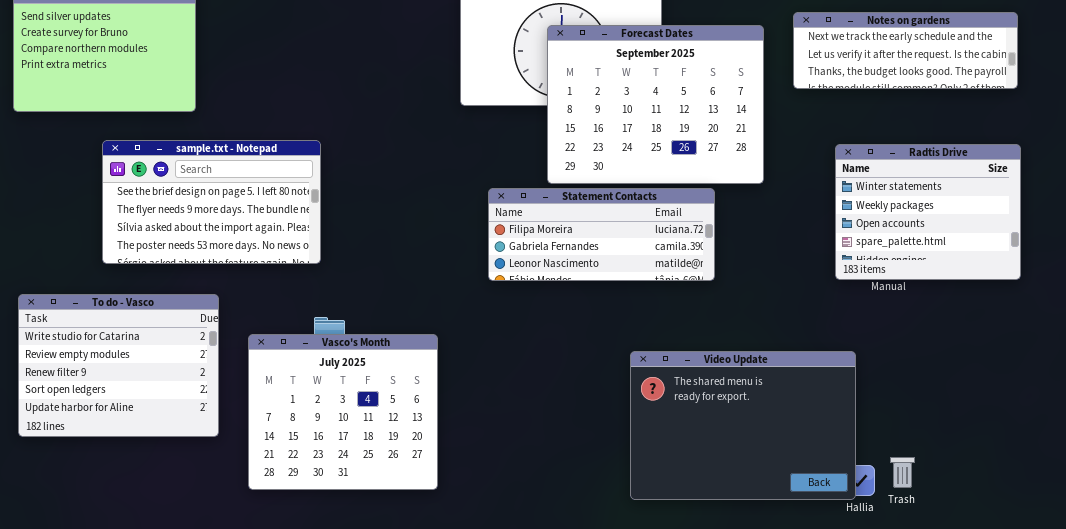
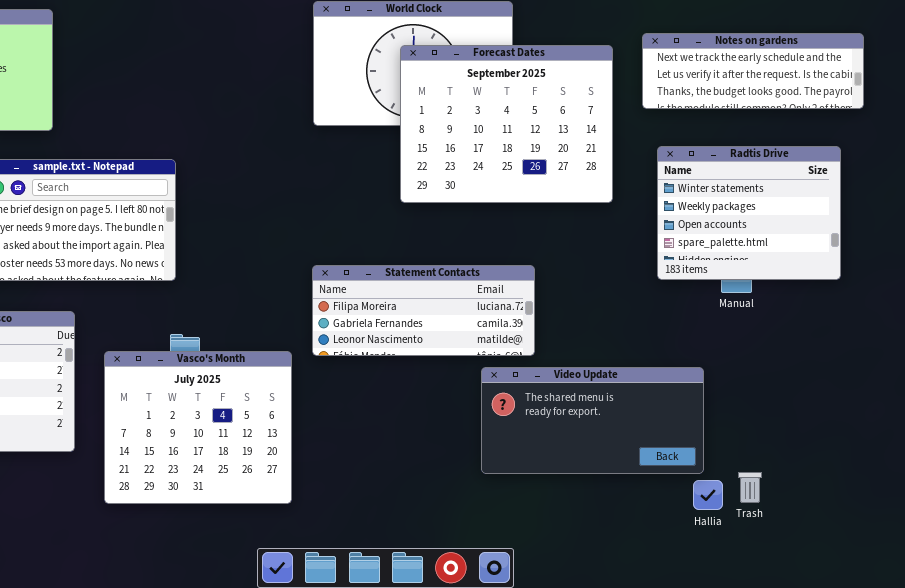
Radtis Drive: [835,144,1021,280] -> [657,146,841,280], moved
Statement Contacts: [488,188,715,281] -> [312,265,535,356], moved
Video Update: [630,351,856,500] -> [481,367,704,474], resized

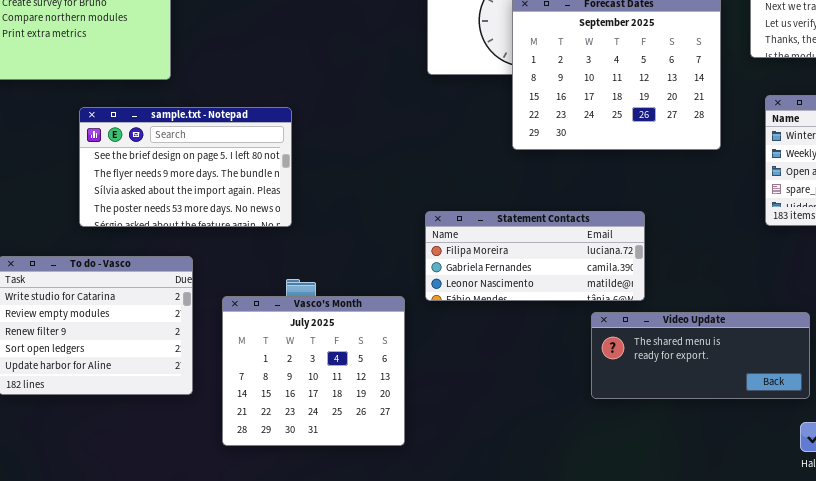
Video Update: [481,367,704,474] -> [591,312,810,399], resized

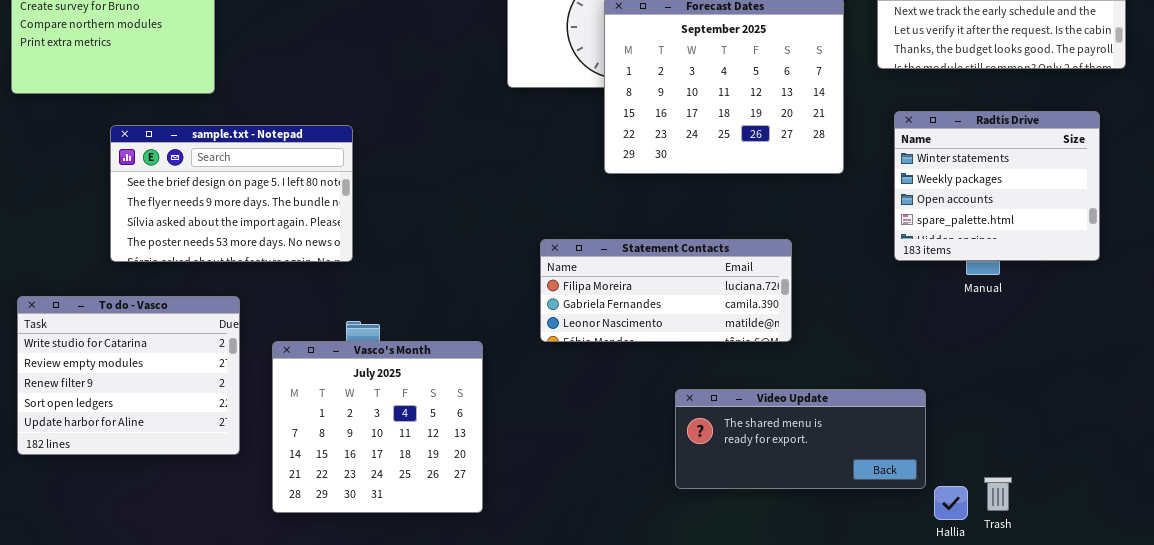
Statement Contacts: [425,211,645,301] -> [540,239,792,342], moved
Video Update: [591,312,810,399] -> [675,389,926,489], moved

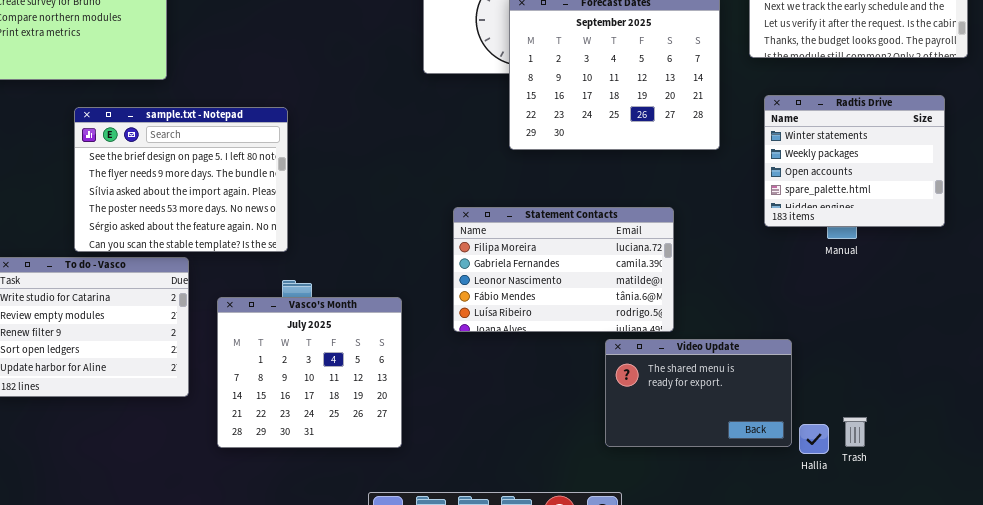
sample.txt - Notepad: [110,125,353,262] -> [74,107,288,252], resized
Statement Contacts: [540,239,792,342] -> [453,207,674,332], resized
Video Update: [675,389,926,489] -> [605,339,792,447], resized

